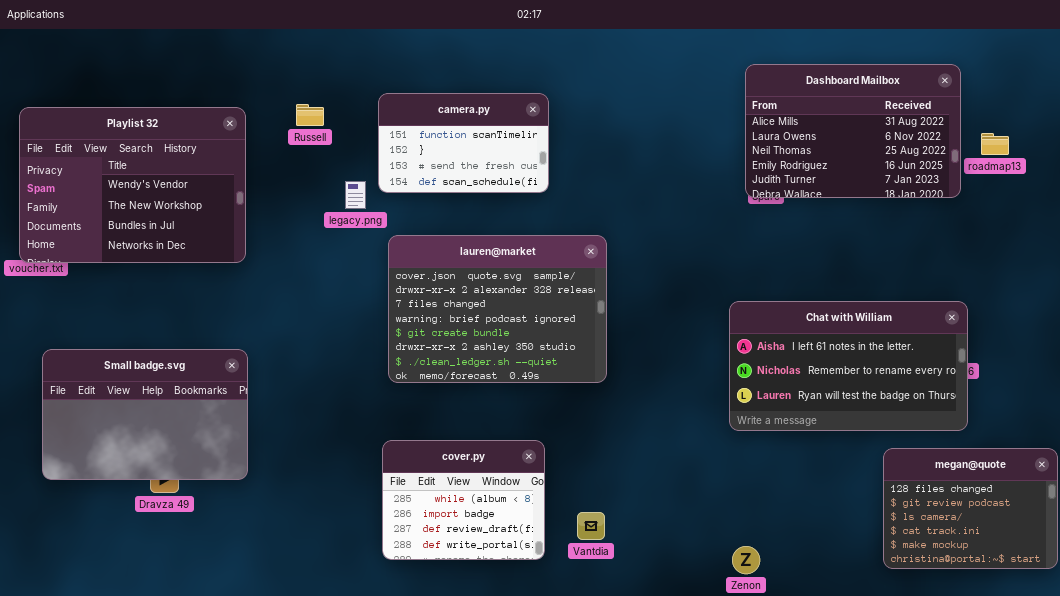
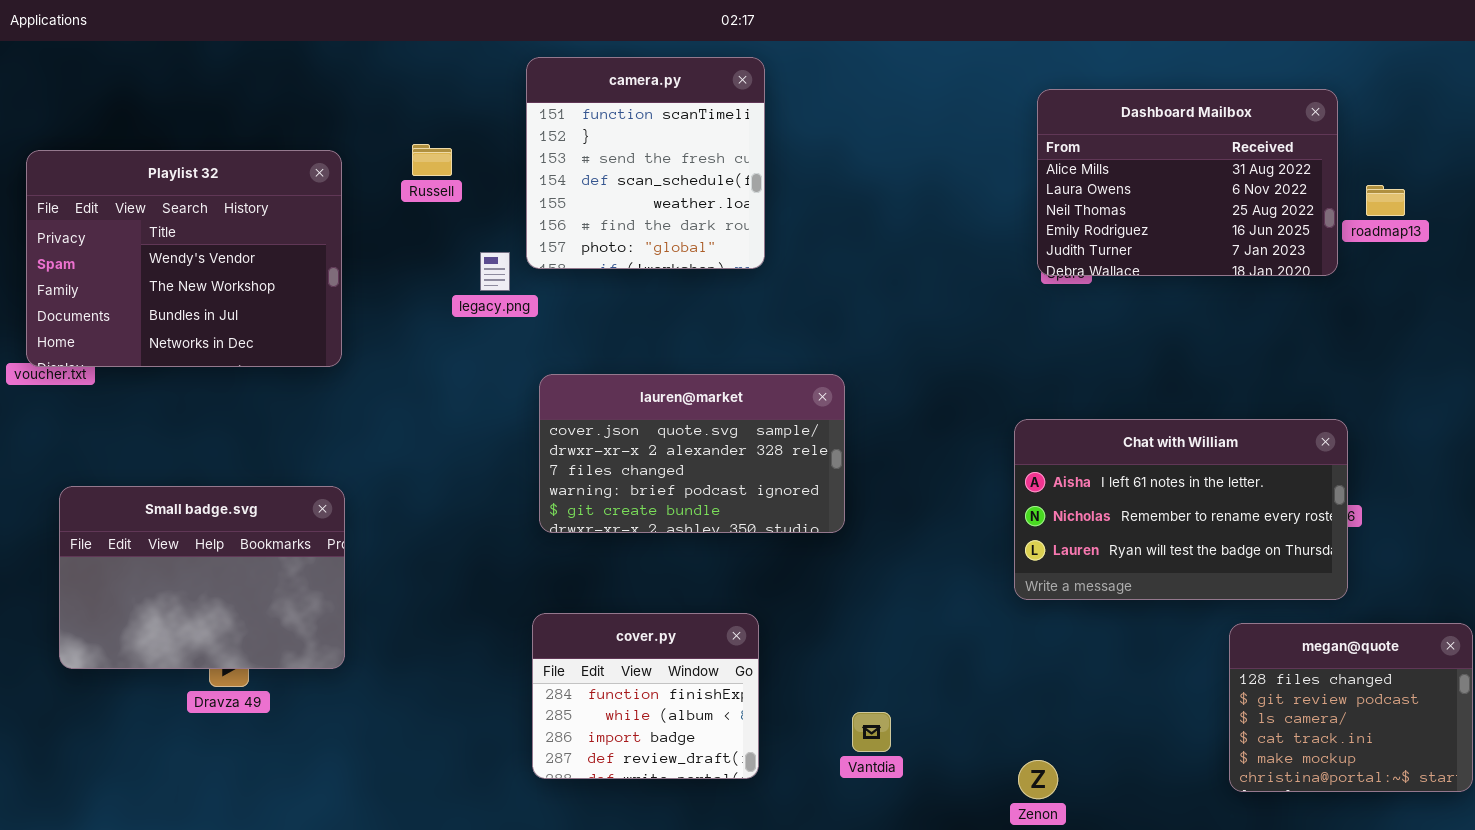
camera.py: [378,93,549,193] -> [526,57,765,269], resized
lauren@market: [388,235,607,383] -> [539,374,845,533], resized
cover.py: [382,440,545,560] -> [532,613,759,779], scrolled up 1 row
Vantdia: [577,512,605,540] -> [852,712,891,752], moved

